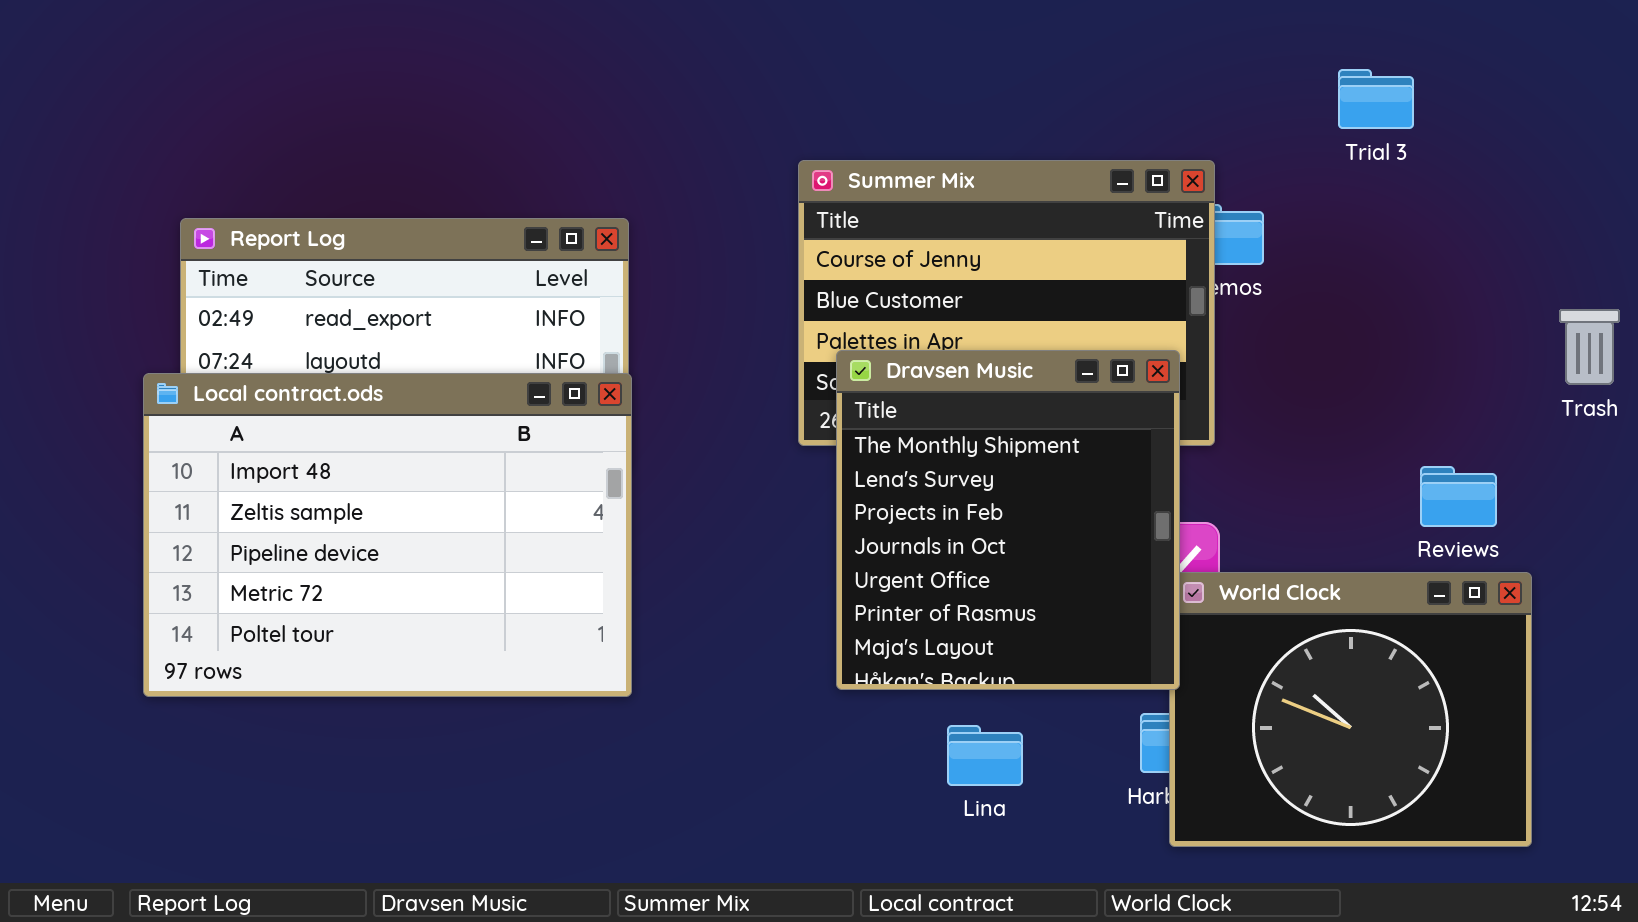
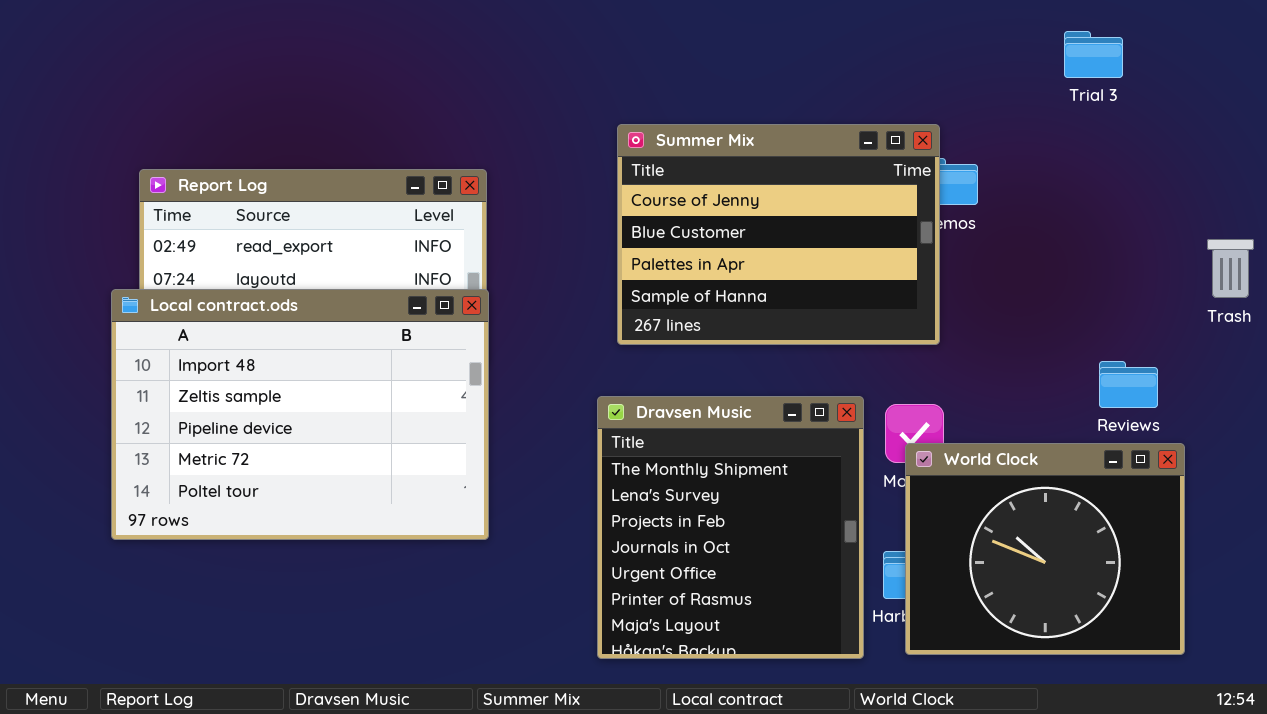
Trial 3: [1338,69,1414,129] -> [1064,31,1123,78], moved
Dravsen Music: [836,350,1180,690] -> [597,396,864,659], moved

